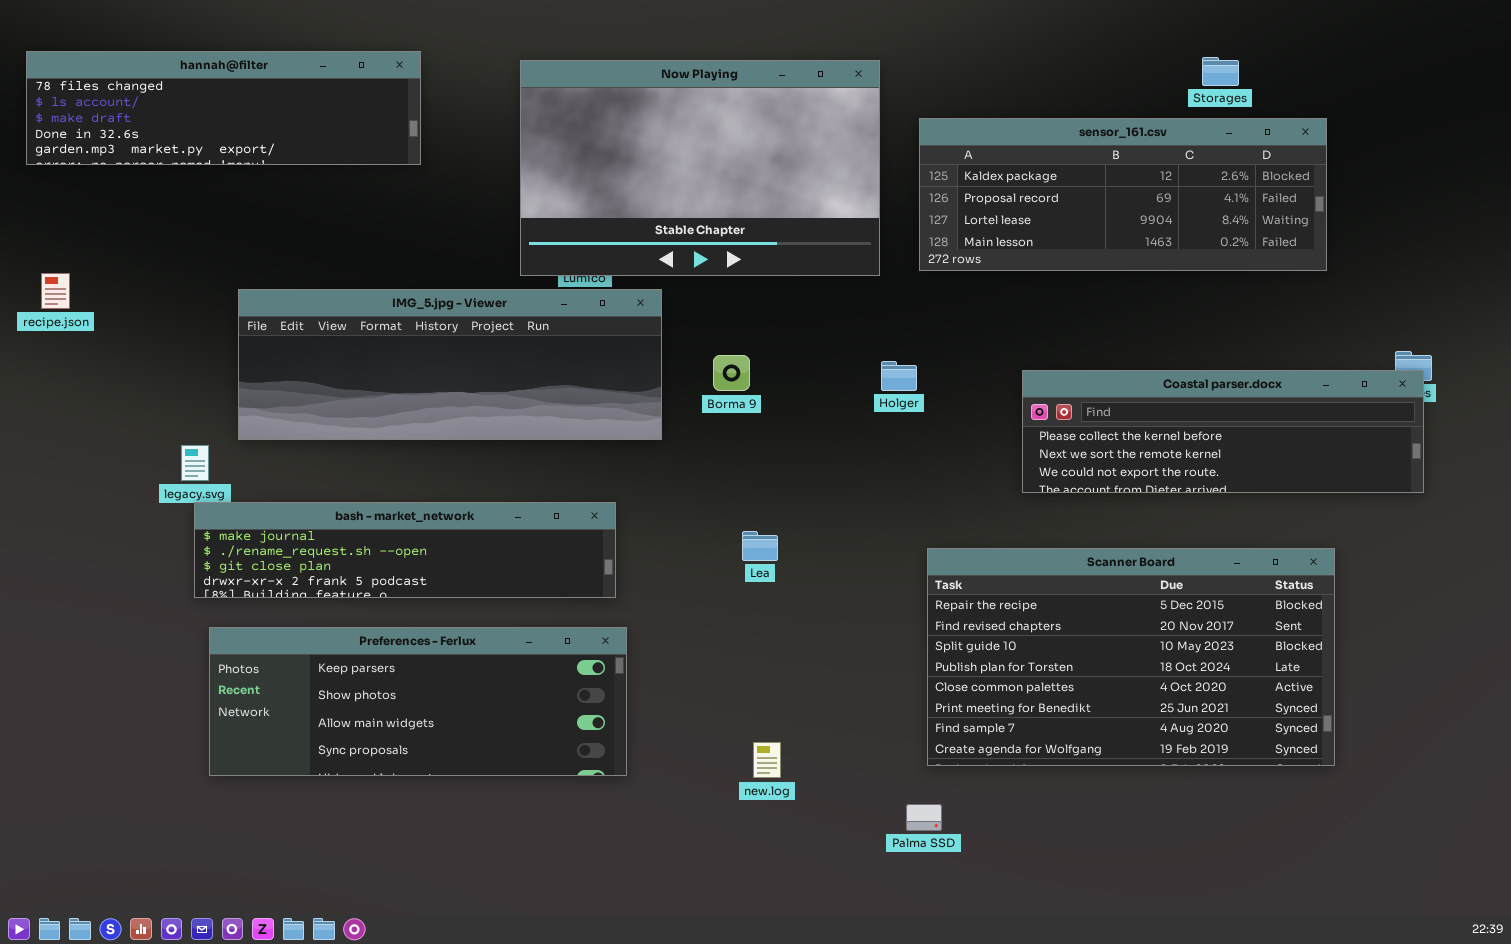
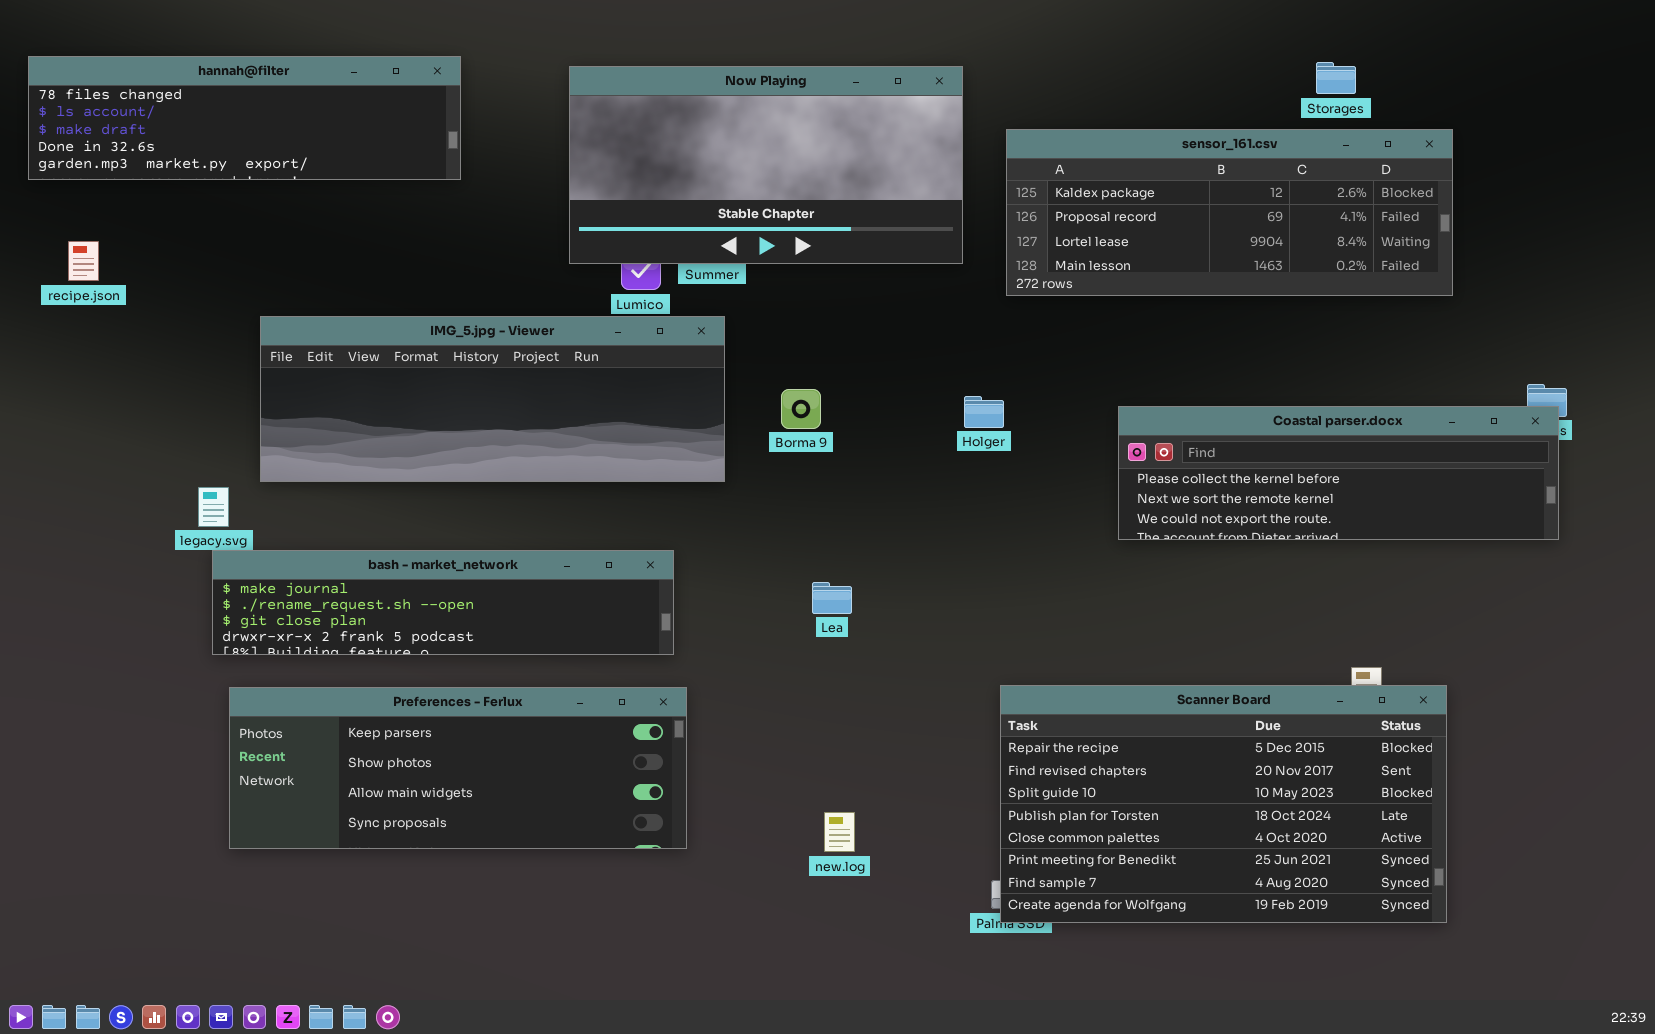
Now Playing: [520,60,880,276] -> [569,66,963,264], resized
recipe.json: [41,273,70,309] -> [68,241,99,281], moved
Scanner Board: [927,548,1335,766] -> [1000,685,1447,923], moved

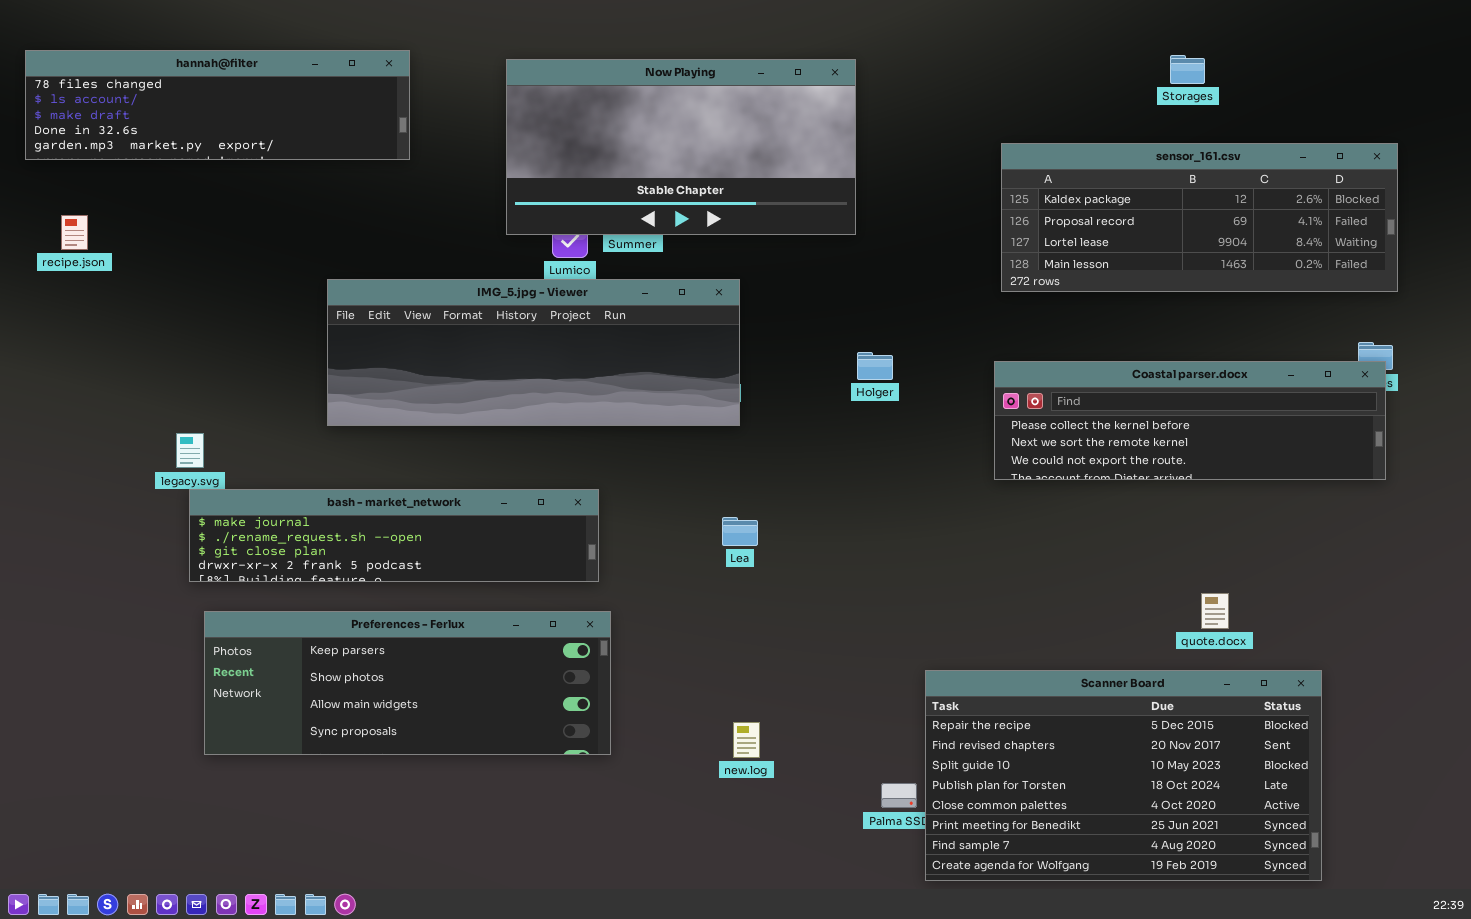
sensor_161.csv: [1006,129,1453,296] -> [1001,143,1398,292], moved
IMG_5.jpg - Viewer: [260,316,725,482] -> [327,279,740,426], moved
Scanner Board: [1000,685,1447,923] -> [925,670,1322,881], moved

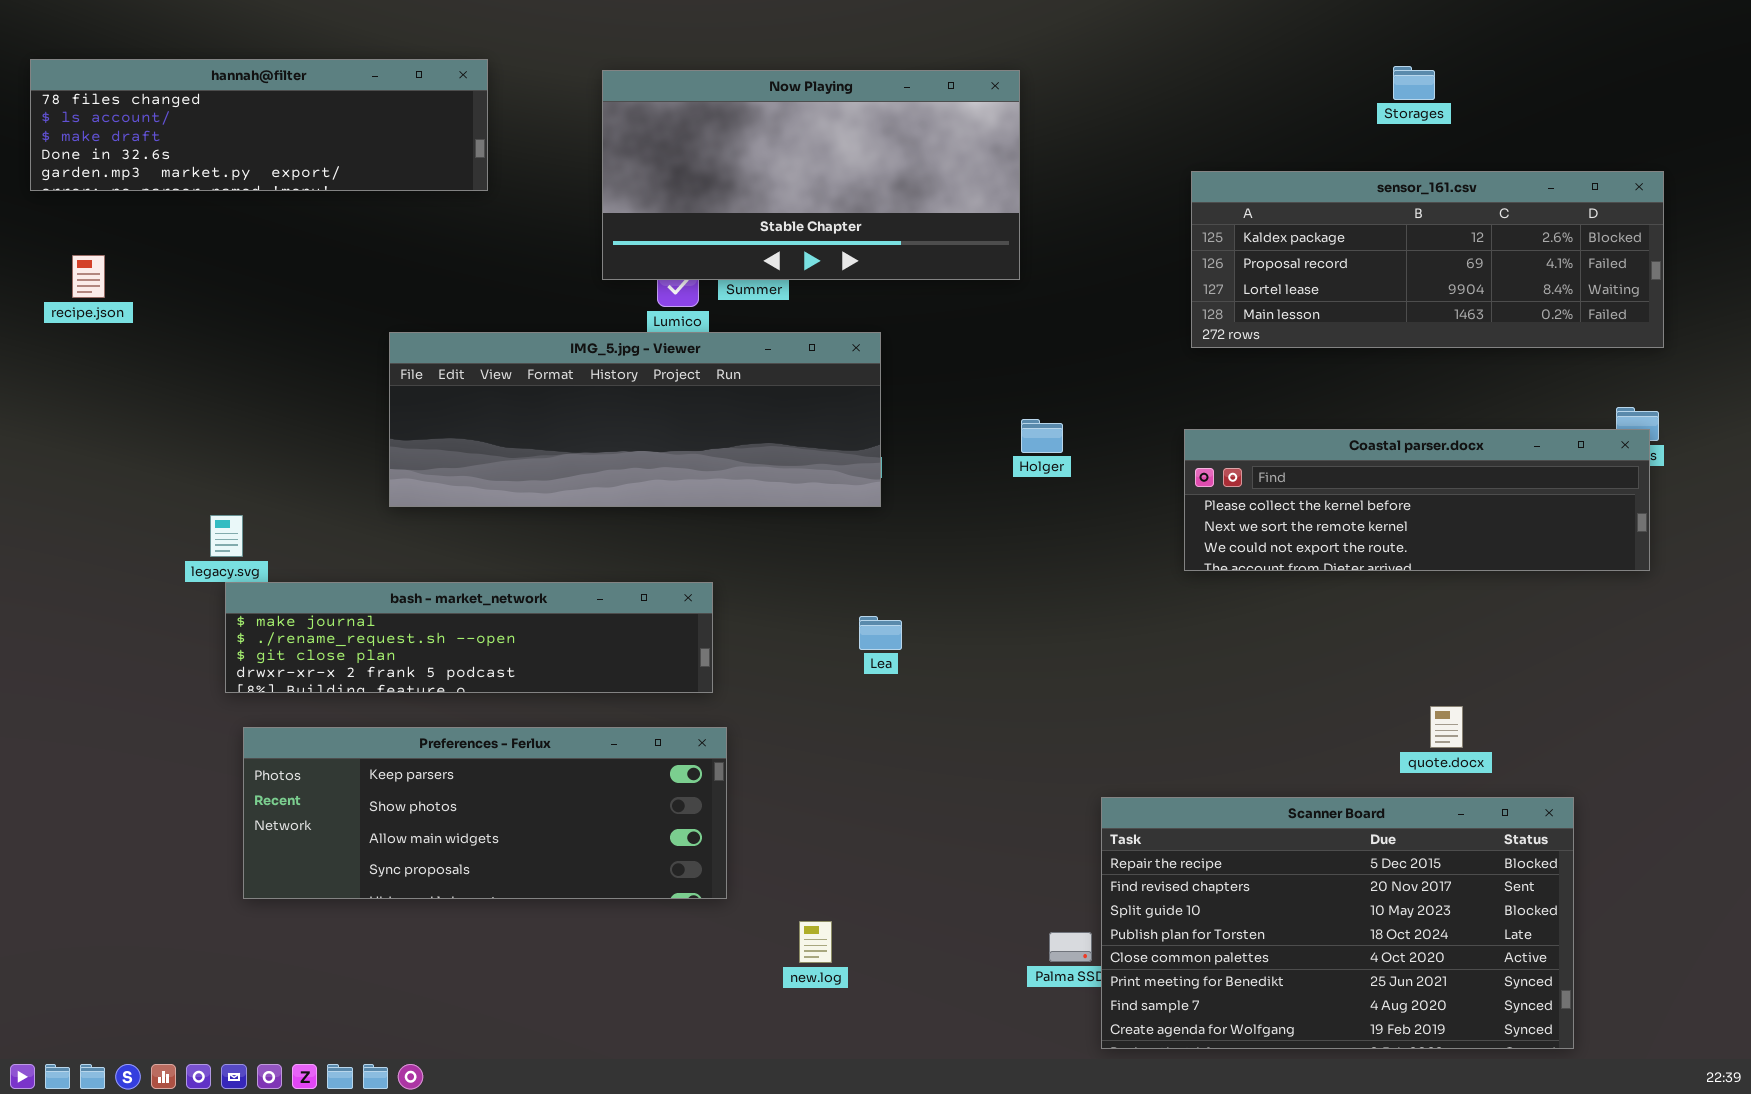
new.log: [733,722,760,758] -> [799,921,832,963], moved

